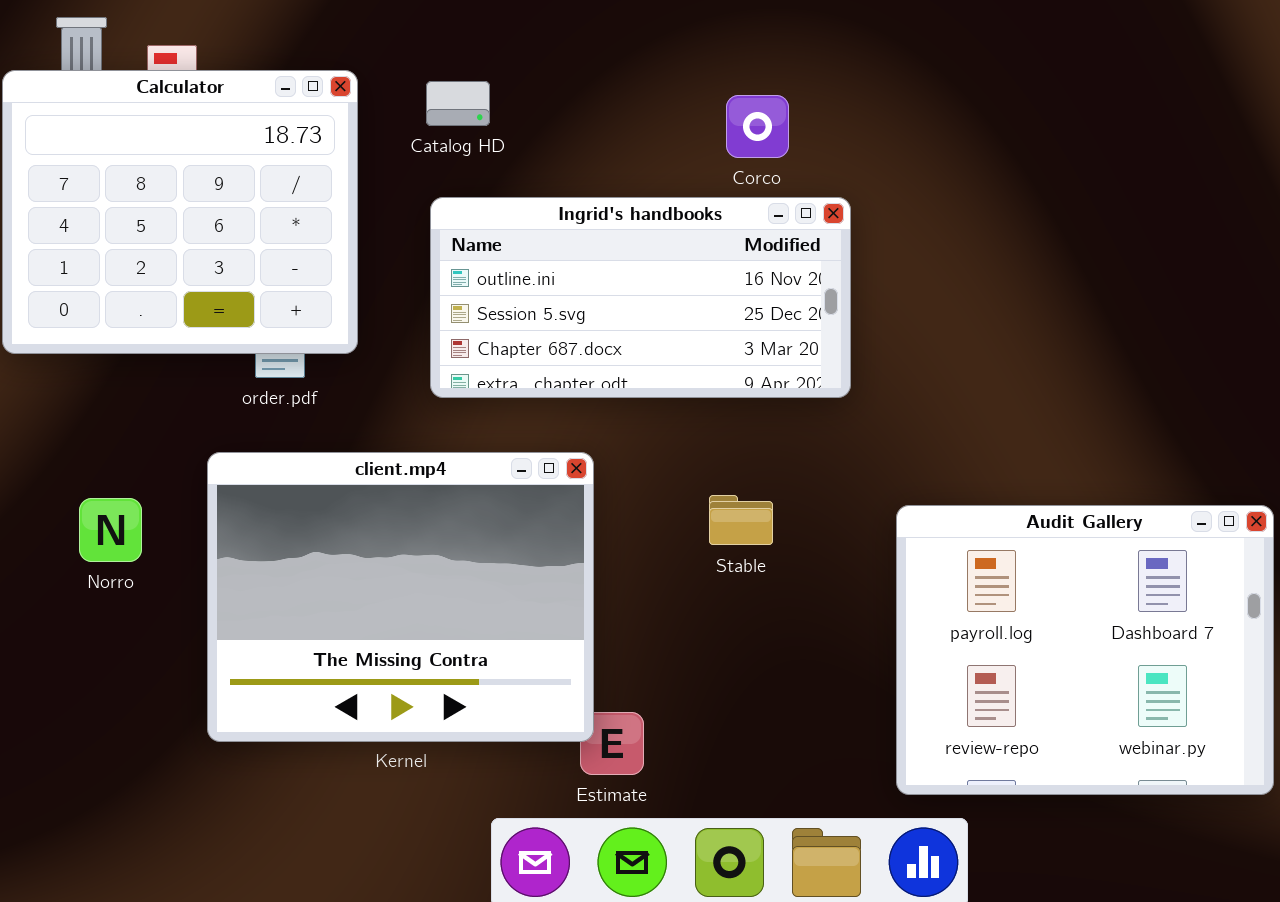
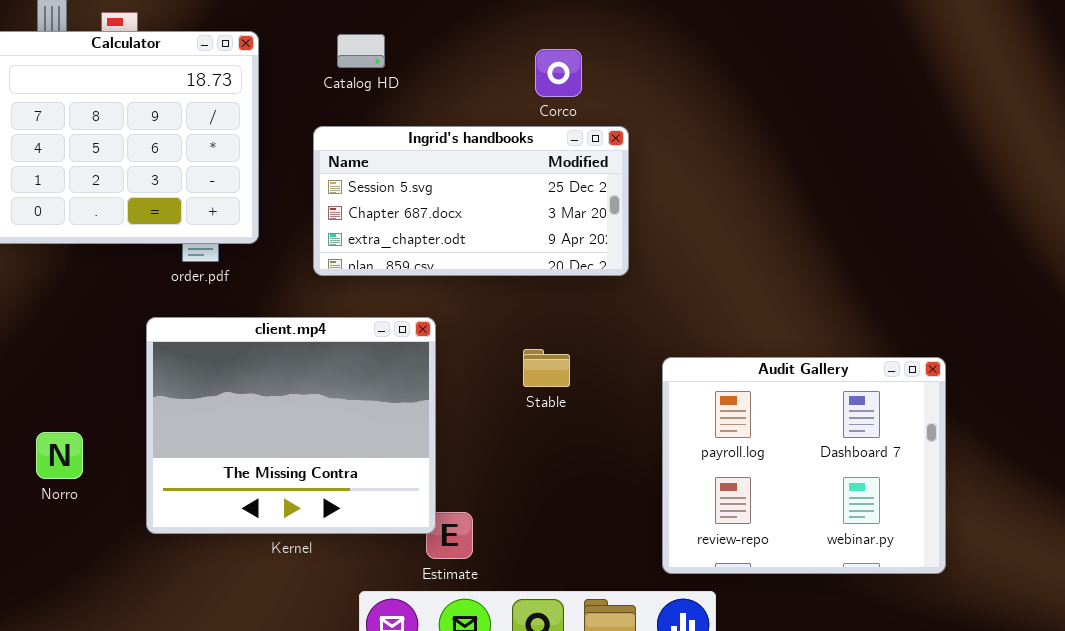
Catalog HD: [426,81,490,126] -> [337,34,385,68], moved
Ingrid's handbooks: [430,197,851,398] -> [313,126,629,276], scrolled down 1 row
Norro: [79,498,142,562] -> [36,432,83,479], moved

